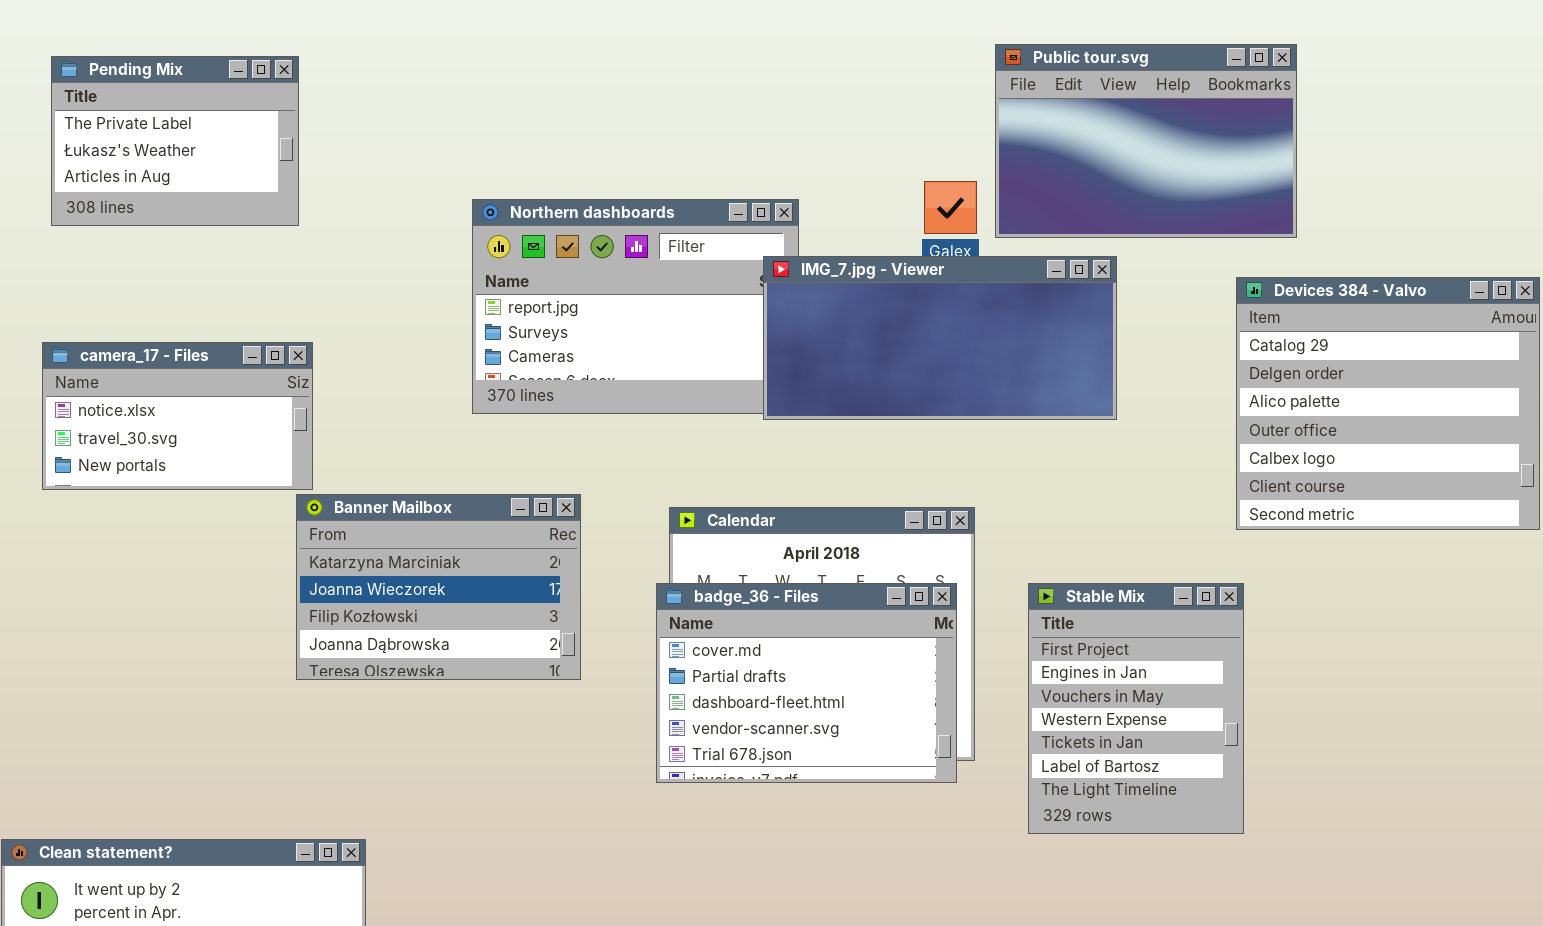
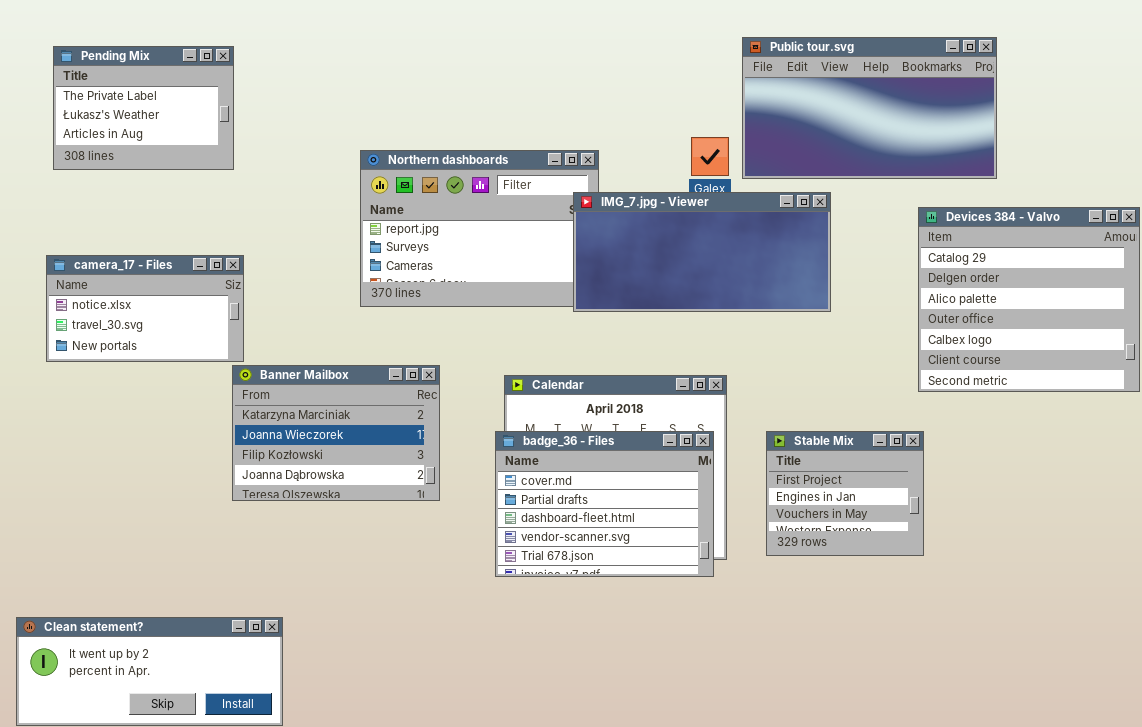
Public tour.svg: [995,44,1297,238] -> [742,37,997,179], resized
Stable Mix: [1028,583,1244,834] -> [766,431,924,556], resized

